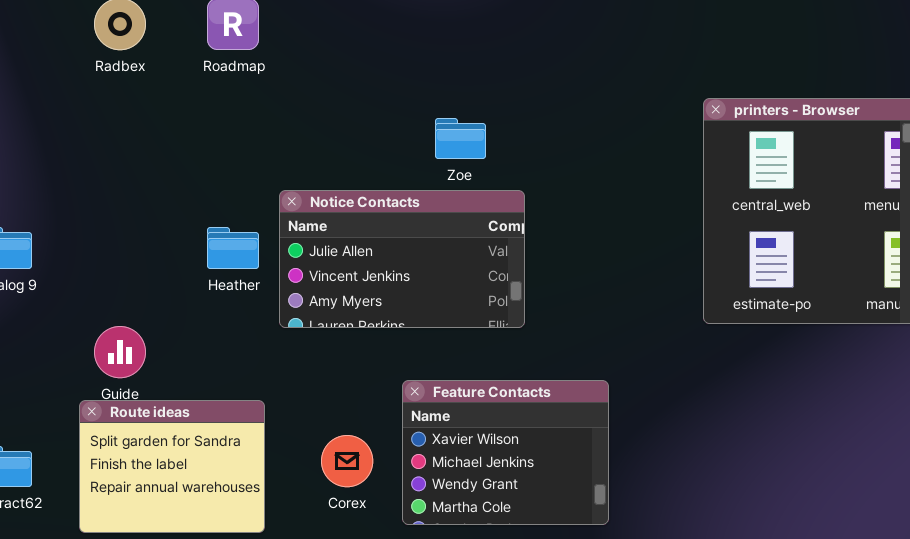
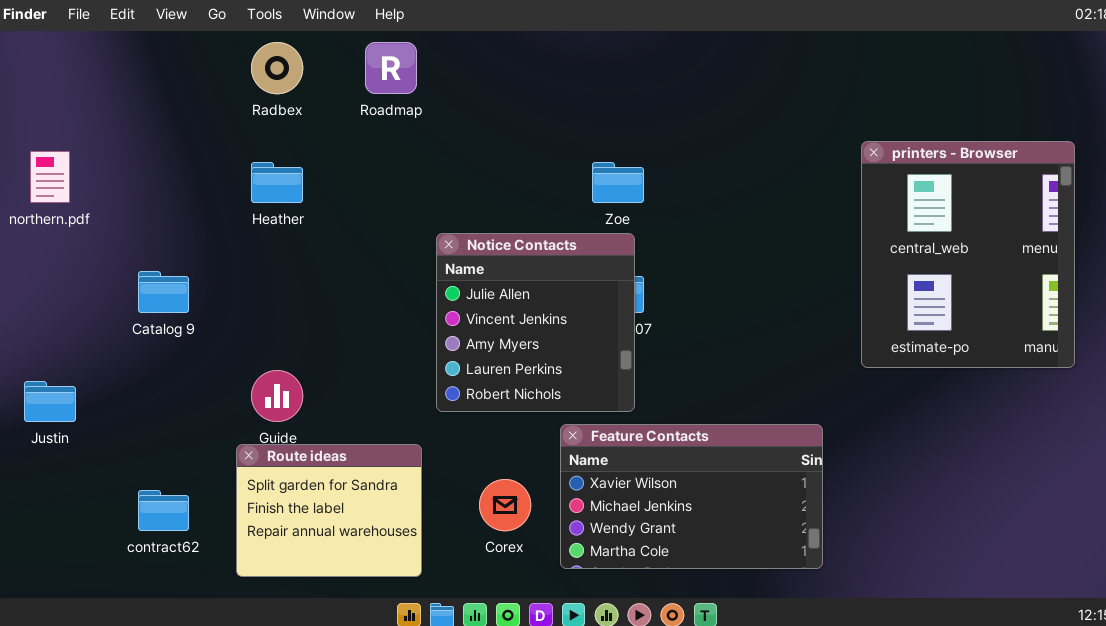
Notice Contacts: [279,190,525,328] -> [436,233,635,412], resized
Heather: [207,227,259,269] -> [251,162,303,203], moved
Feature Contacts: [402,380,609,525] -> [560,424,823,569], resized

